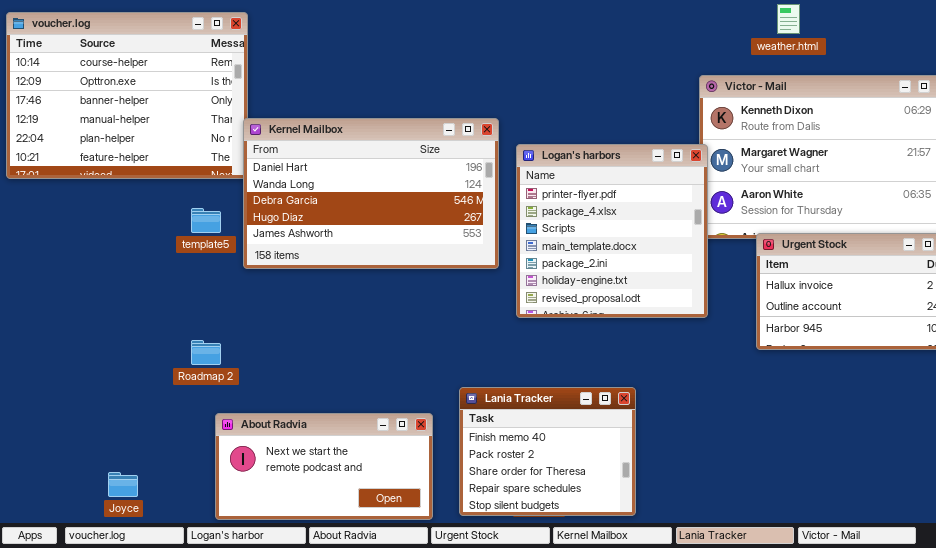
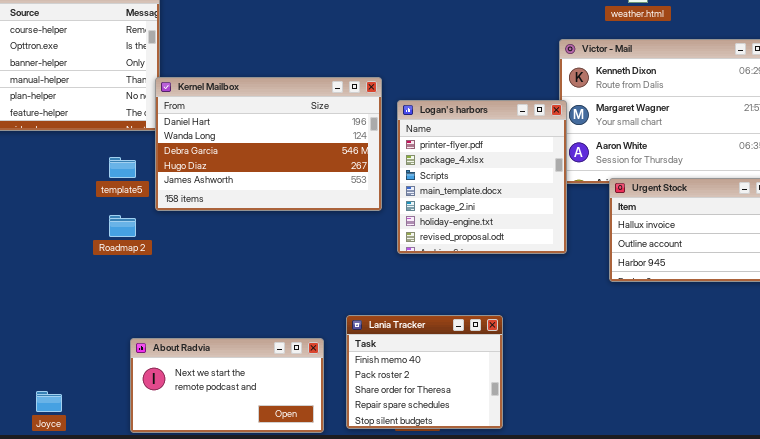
Roadmap 2: [191,340,221,365] -> [109,215,136,237], moved

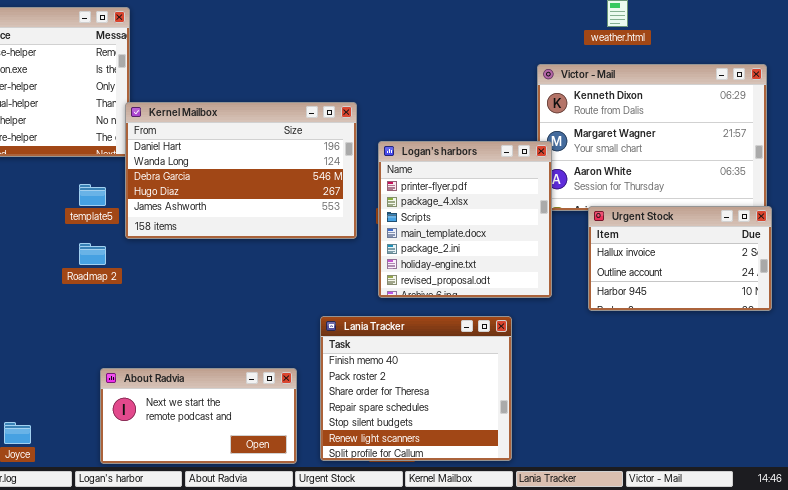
Logan's harbors: [397,100,567,254] -> [378,141,552,298], moved
Lania Tracker: [346,315,503,429] -> [320,316,512,461], resized

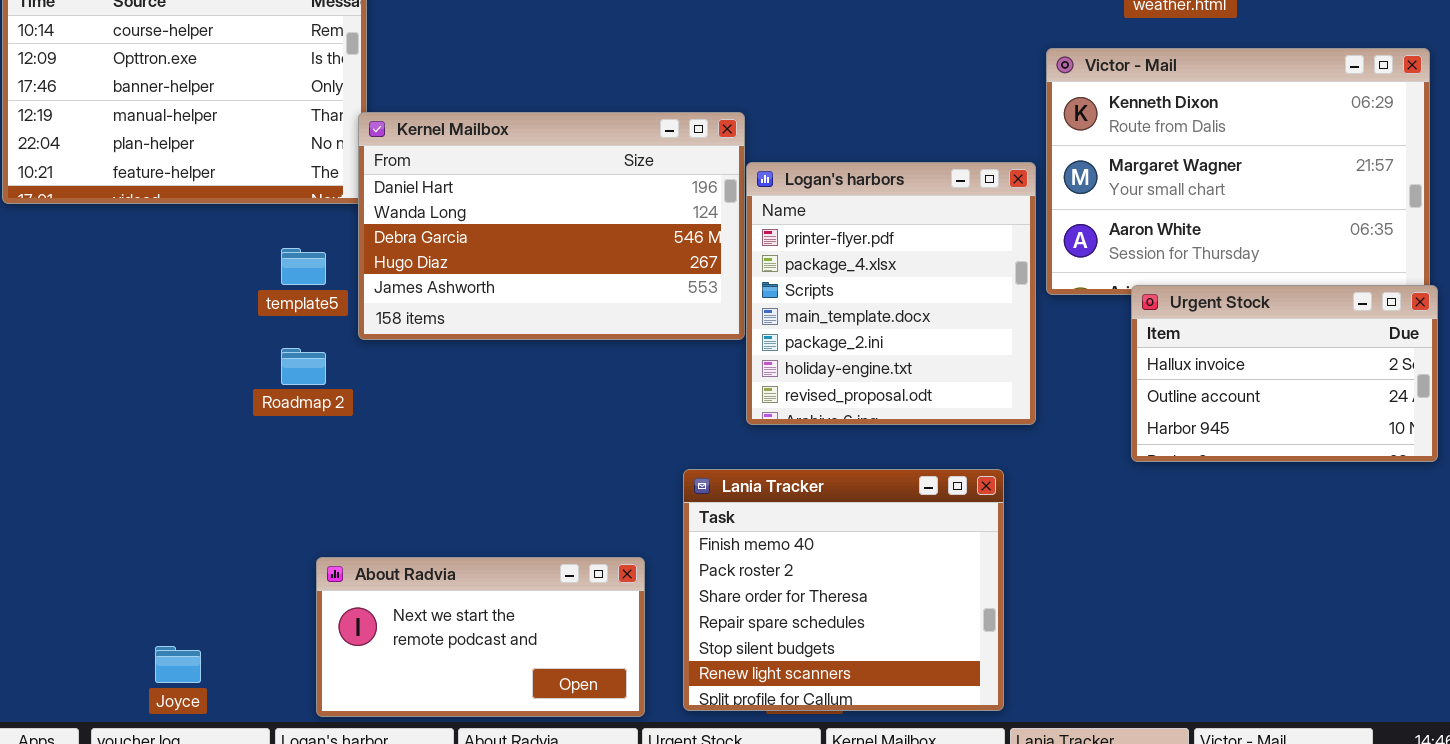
Logan's harbors: [378,141,552,298] -> [746,162,1036,425], moved

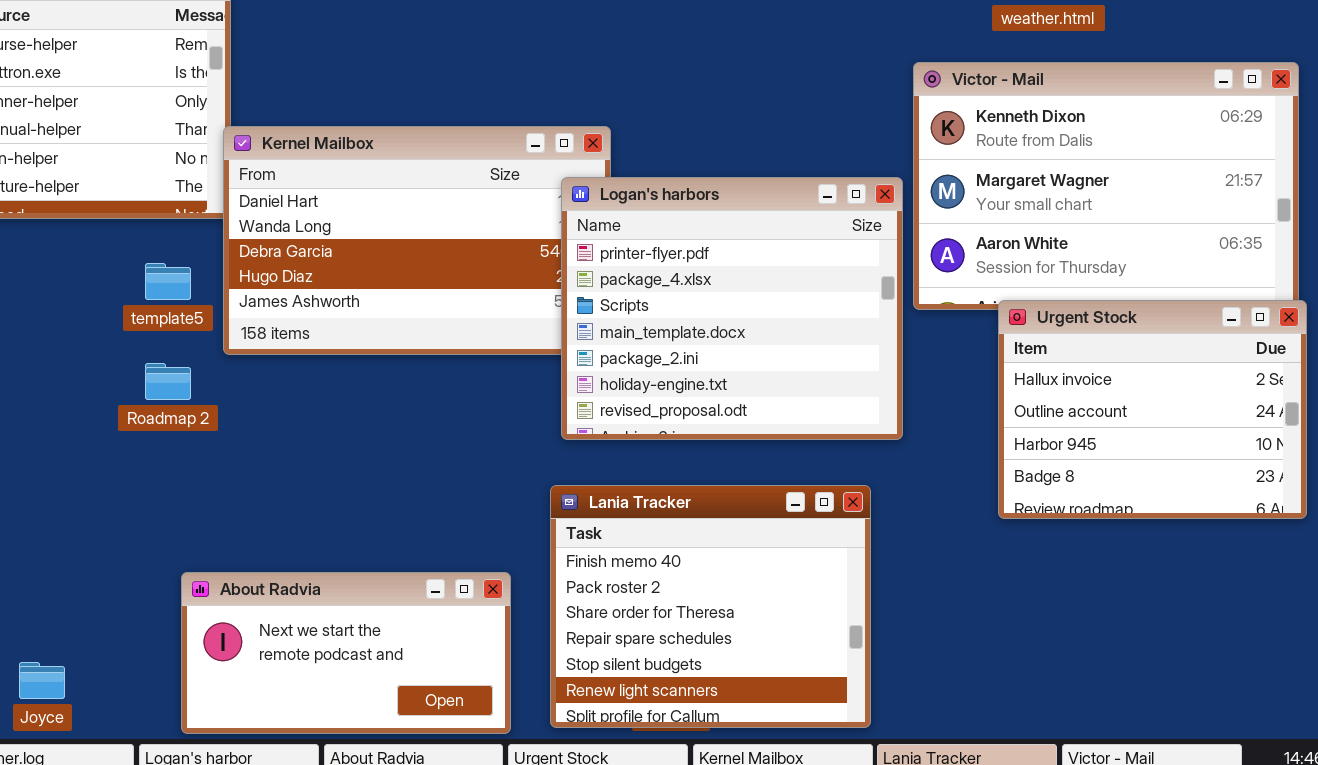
Logan's harbors: [746,162,1036,425] -> [561,177,903,440], resized
Urgent Stock: [1131,285,1438,462] -> [998,300,1307,519], resized

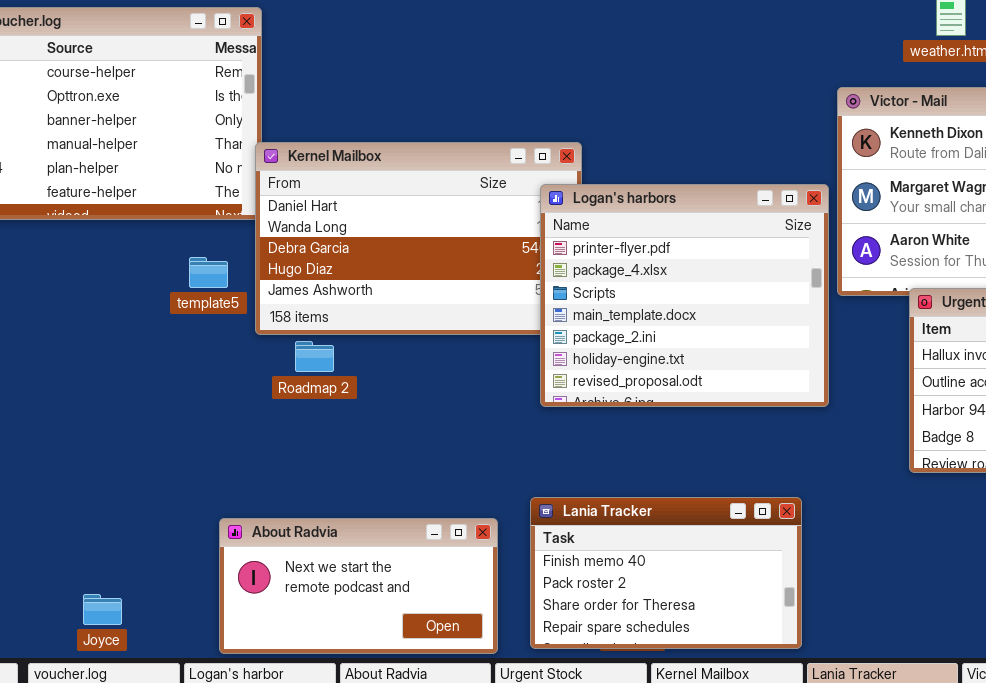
Roadmap 2: [145,363,191,400] -> [295,341,334,372], moved
Lania Tracker: [550,485,871,728] -> [530,497,802,649], resized

